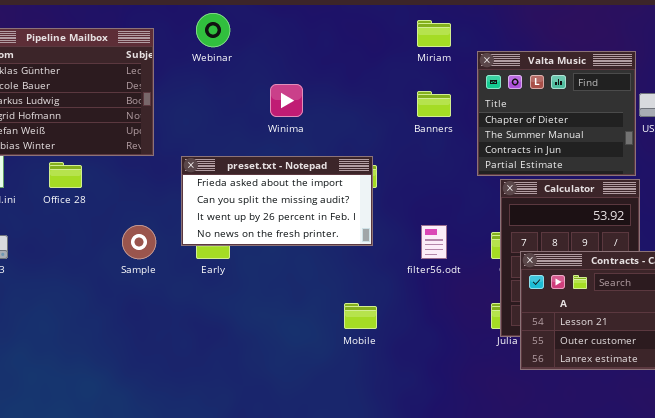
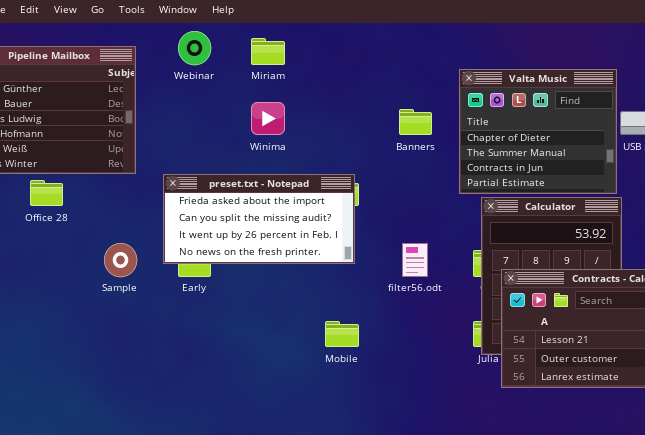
Miriam: [417,20,451,47] -> [251,38,285,65], moved

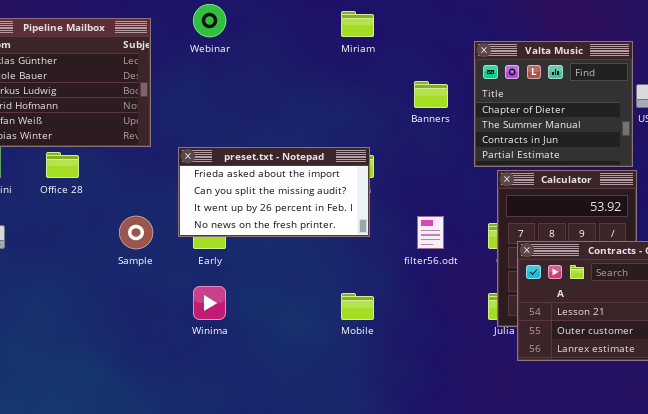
Miriam: [251,38,285,65] -> [341,11,374,37], moved
Winima: [251,102,285,135] -> [193,286,226,320], moved

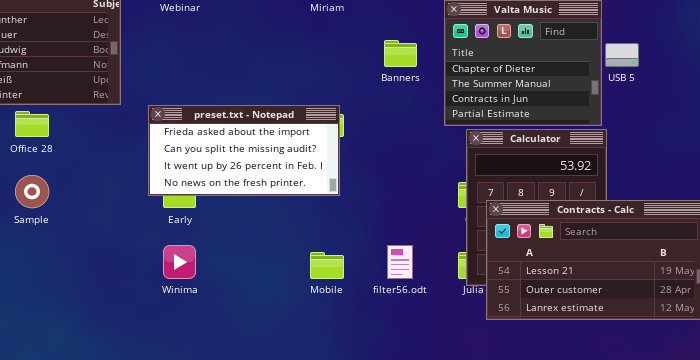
Sample: [119,216,153,249] -> [15,175,49,208], moved
filter56.odt: [417,216,444,249] -> [387,245,413,279], moved

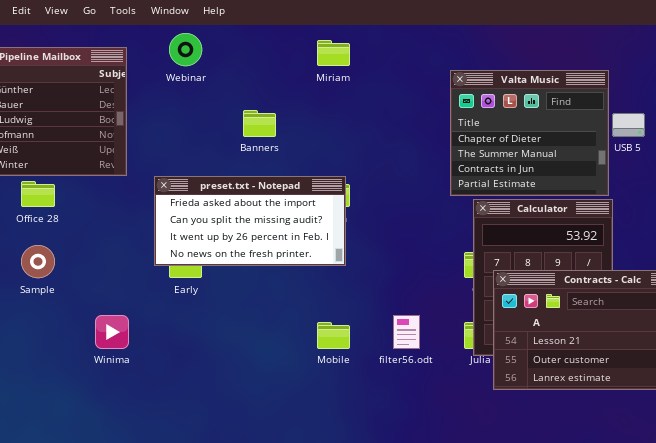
Banners: [384,40,417,67] -> [243,110,276,137], moved
Winima: [163,245,196,279] -> [95,315,129,349], moved

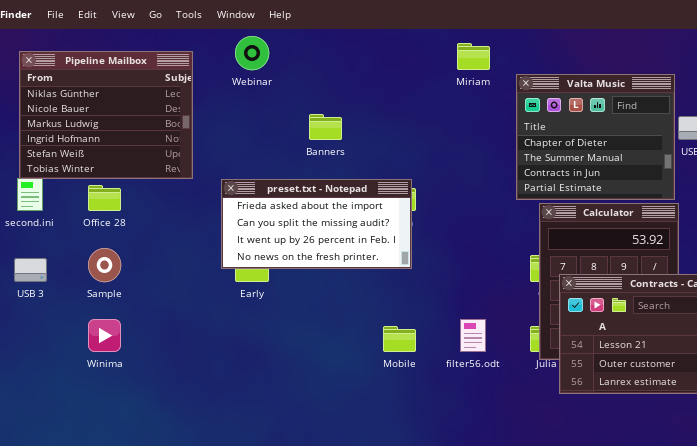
Miriam: [317,40,350,66] -> [457,43,490,70], moved
Winima: [95,315,129,349] -> [88,319,121,352], moved

